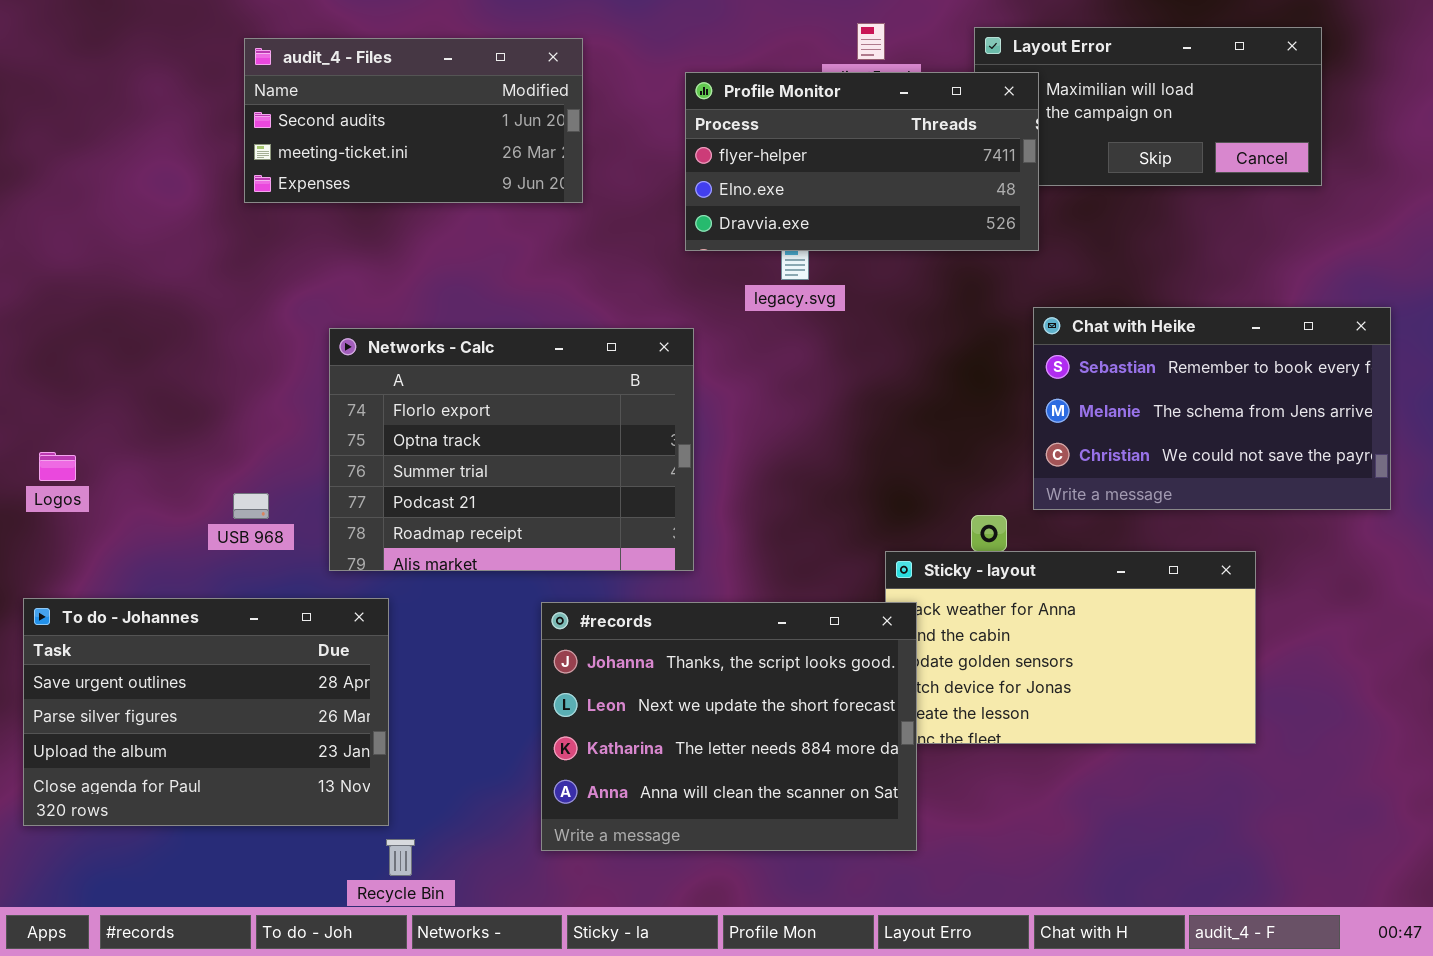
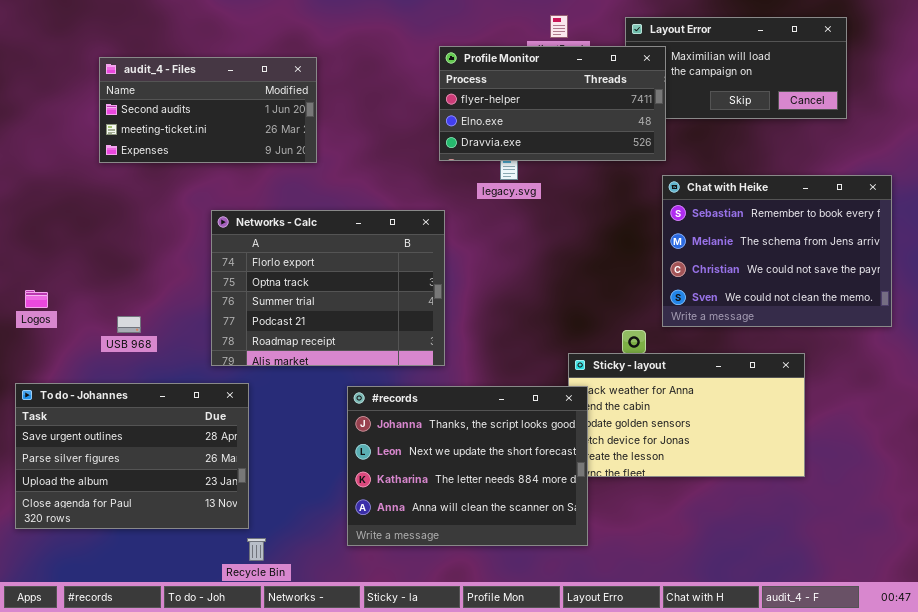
audit_4 - Files: [244,38,583,203] -> [99,57,317,163], moved
Chat with Heike: [1033,307,1391,510] -> [662,175,892,327], resized
USB 968: [233,493,269,519] -> [117,316,141,333], moved

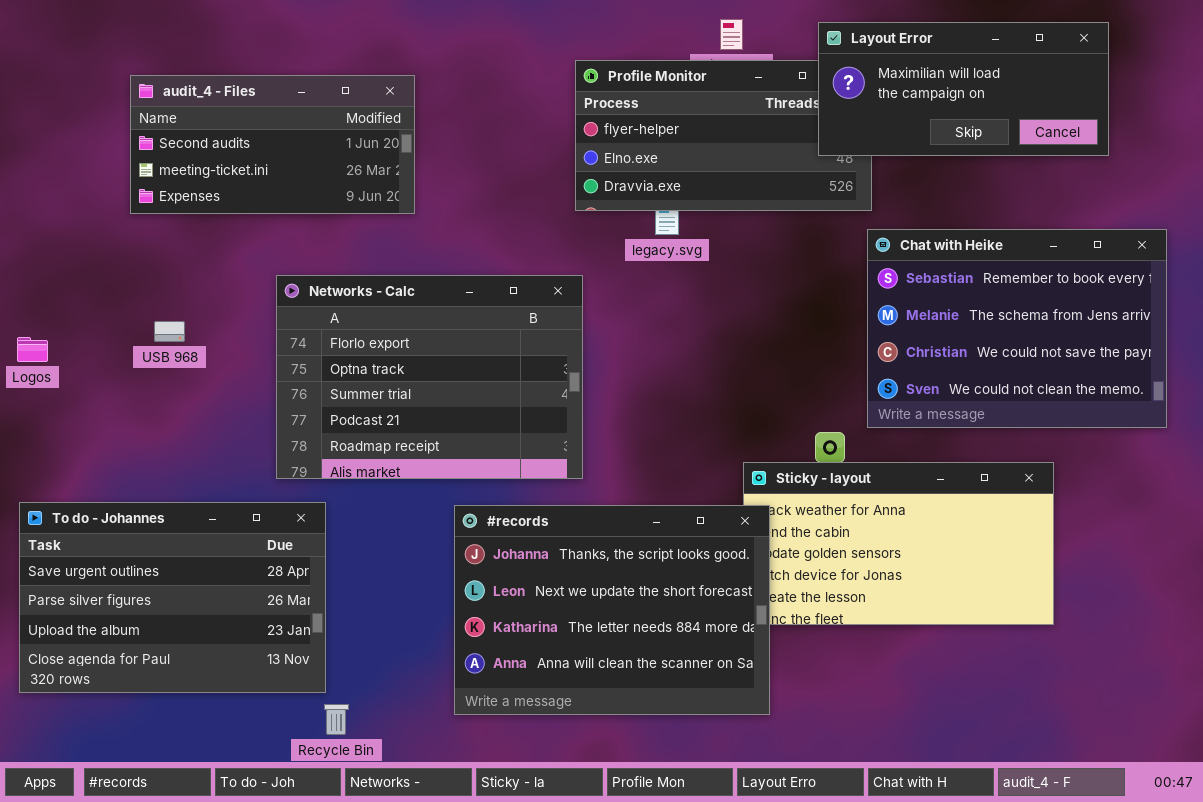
Layout Error: [625,17,847,119] -> [818,22,1109,156], raised
Logos: [25,290,48,308] -> [17,337,48,362], moved
USB 968: [117,316,141,333] -> [154,321,185,342], moved

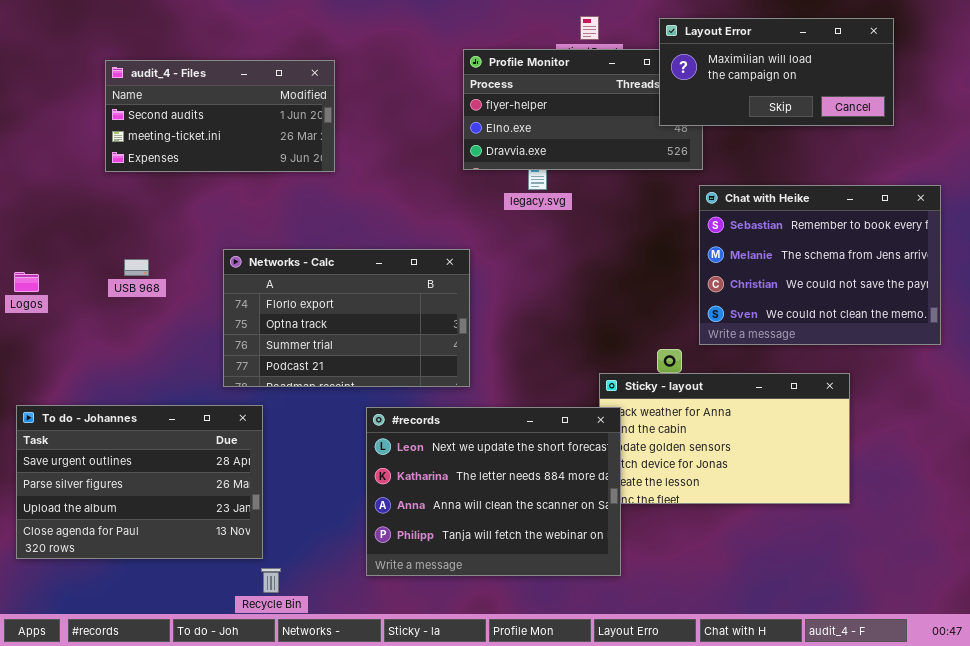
Networks - Calc: [276,275,583,479] -> [223,249,470,387], resized
#records: [454,505,770,715] -> [366,407,621,576], scrolled down 1 row

